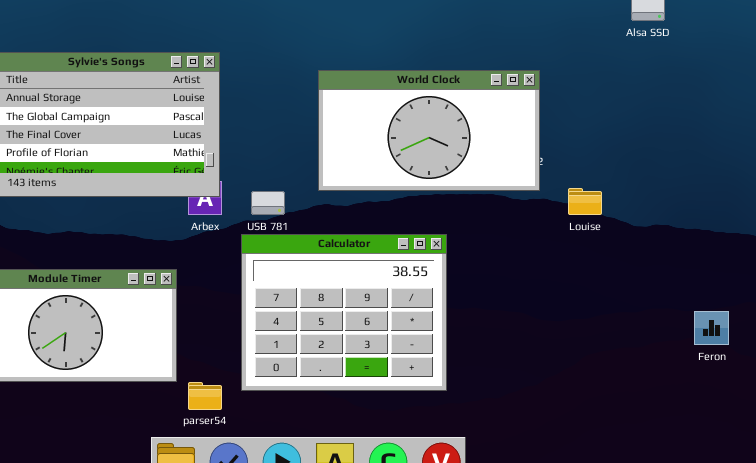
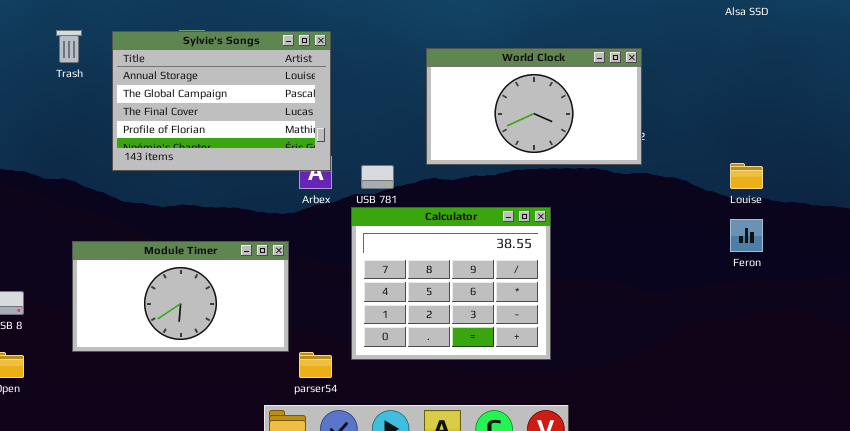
Louise: [568,188,602,215] -> [730,163,763,189], moved
Feron: [694,311,729,345] -> [730,219,763,252], moved

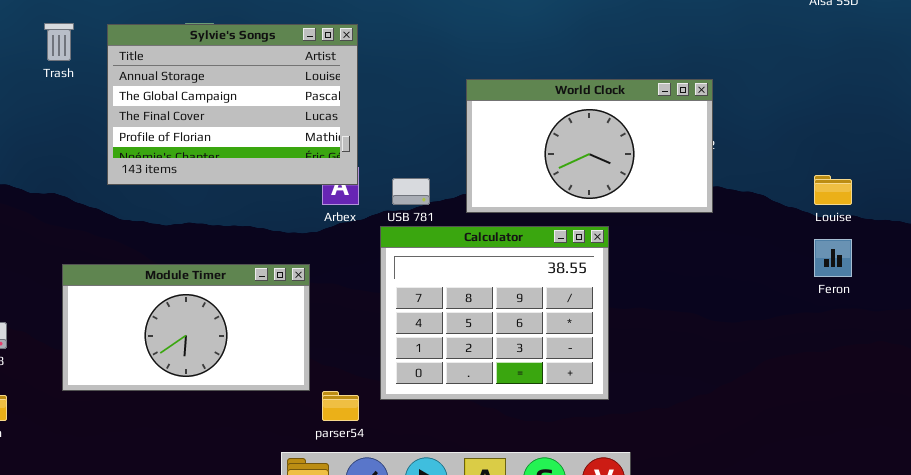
World Clock: [426,48,642,165] -> [466,79,713,213], moved

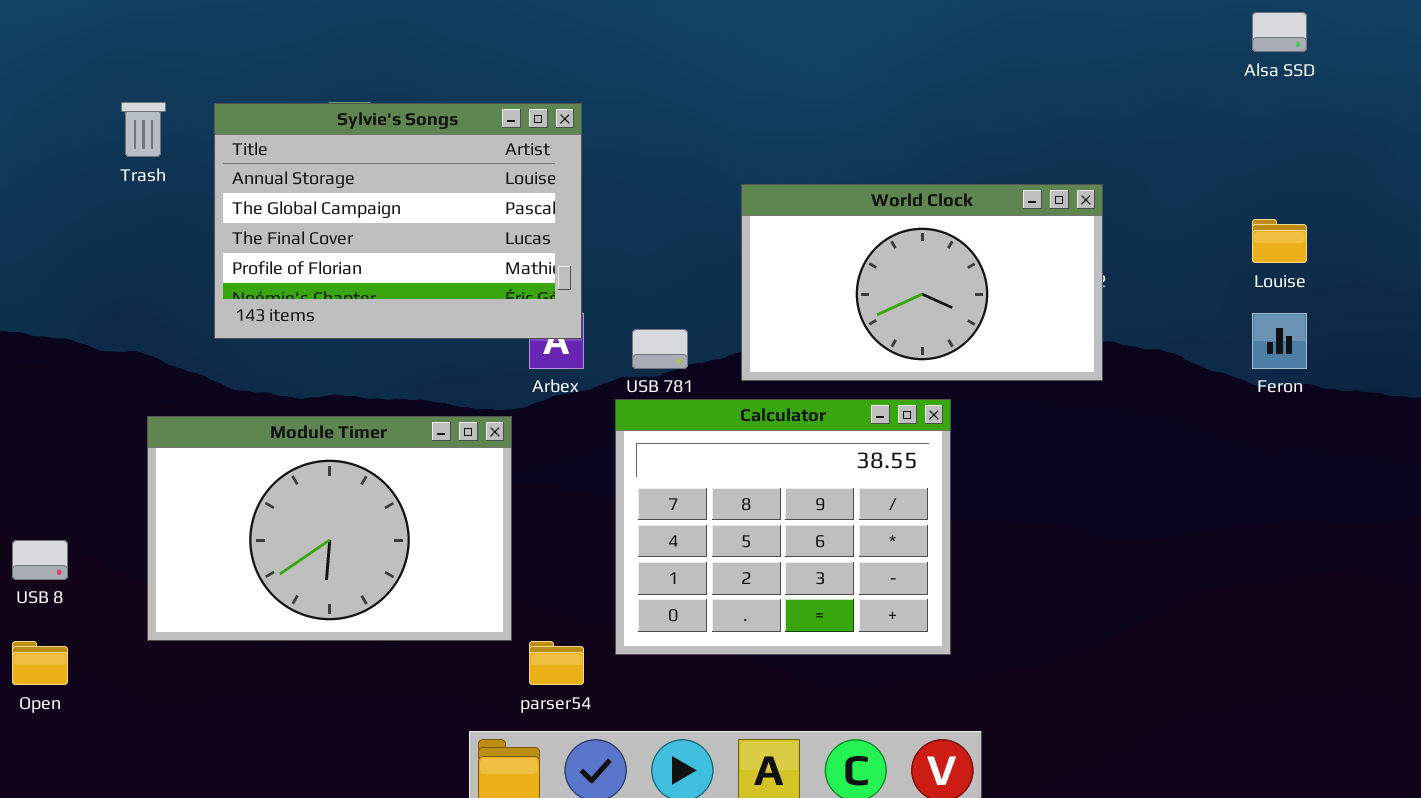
Louise: [814,175,852,205] -> [1252,219,1307,263], moved
Feron: [814,239,852,277] -> [1252,313,1307,369], moved
Module Timer: [62,264,310,391] -> [147,416,512,641], resized

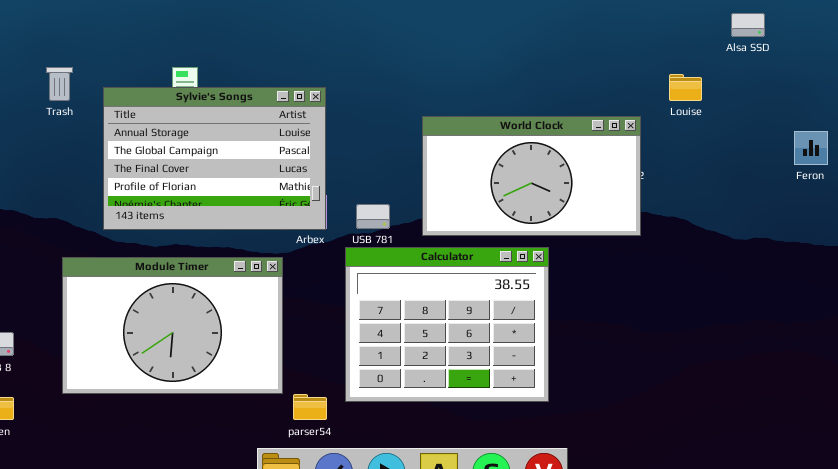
Sylvie's Songs: [214,103,582,339] -> [103,87,326,230], moved
Louise: [1252,219,1307,263] -> [669,74,702,101], moved
Feron: [1252,313,1307,369] -> [794,131,828,165], moved

